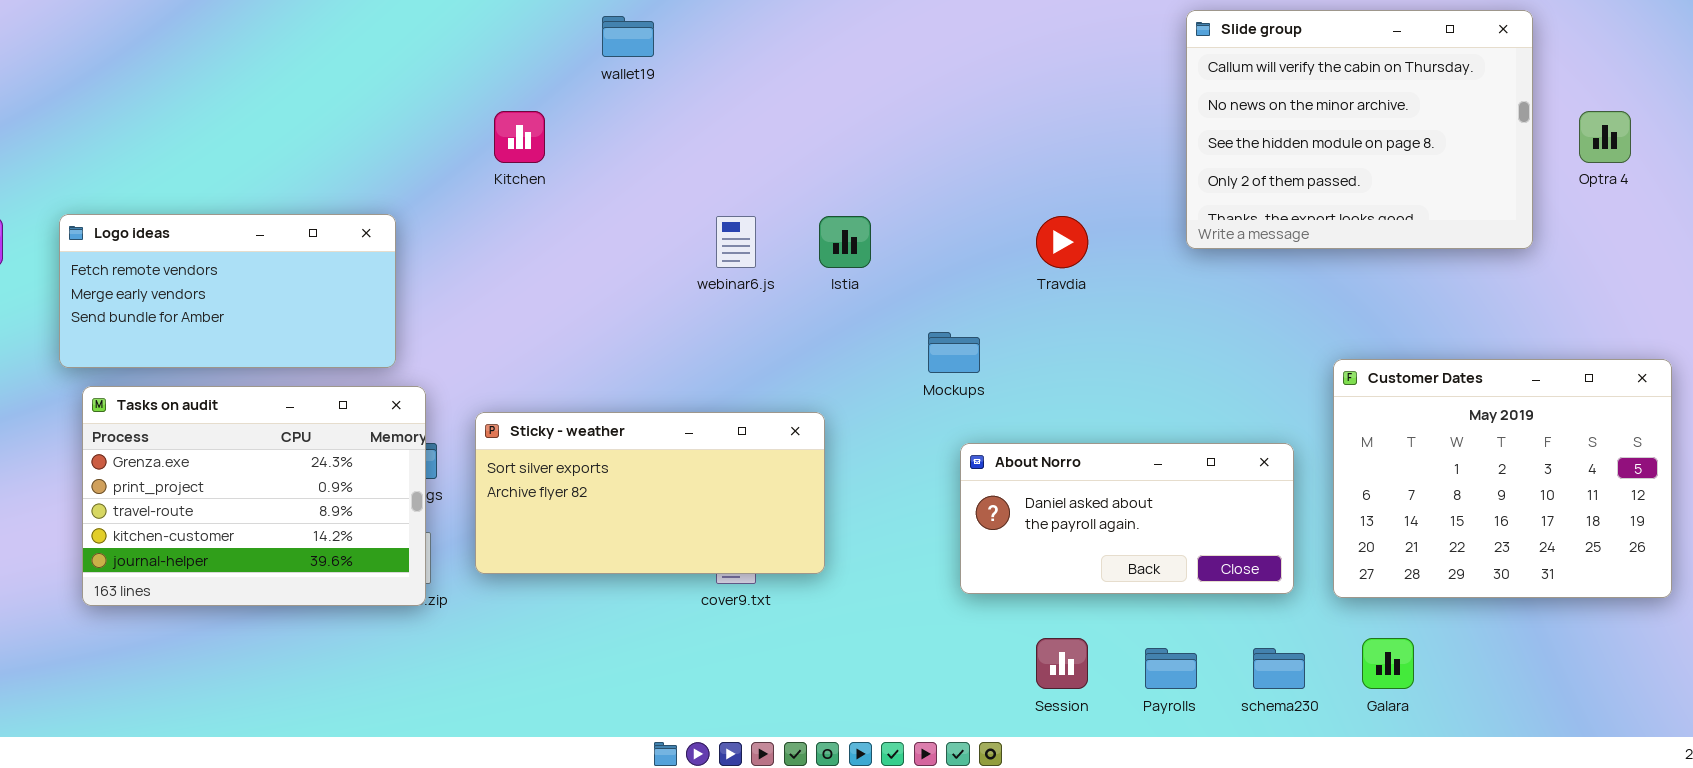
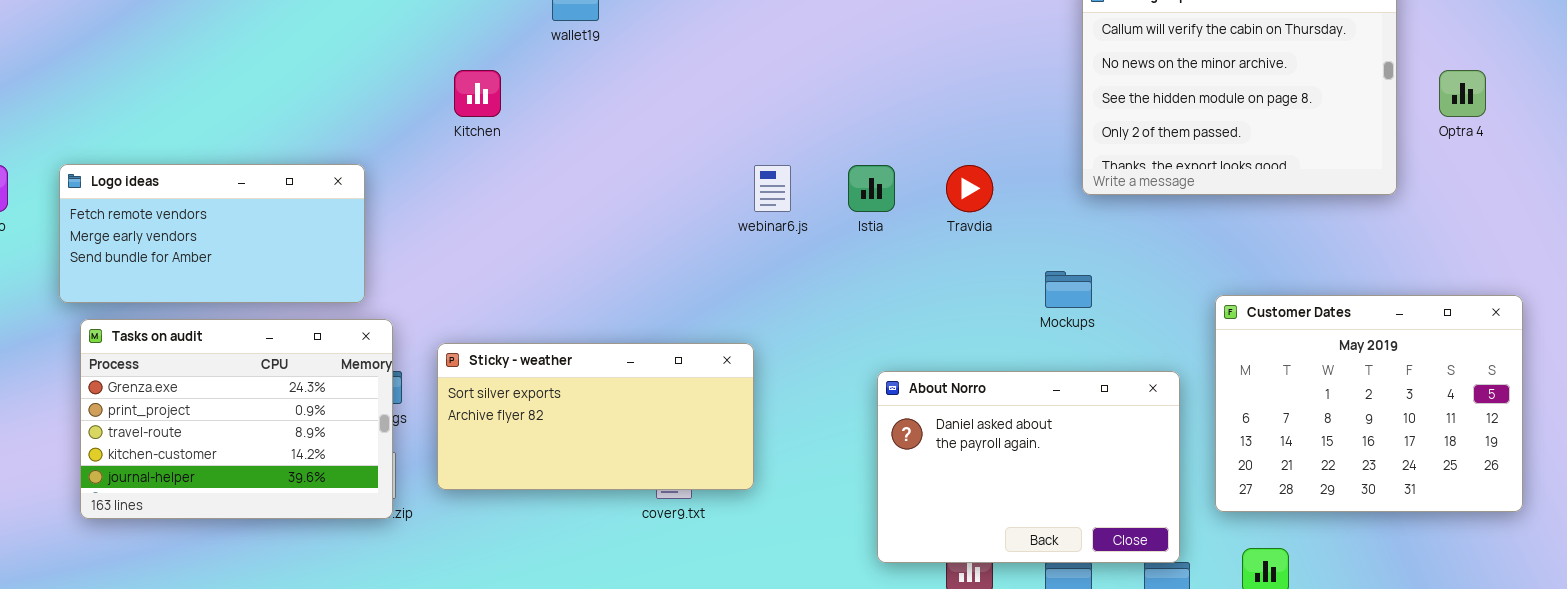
webinar6.js: [716,216,756,268] -> [754,165,791,212], moved
Istia: [819,216,871,268] -> [848,165,895,212], moved
Mockups: [928,332,980,373] -> [1045,271,1092,308], moved
About Norro: [960,443,1294,594] -> [877,371,1180,563], resized

